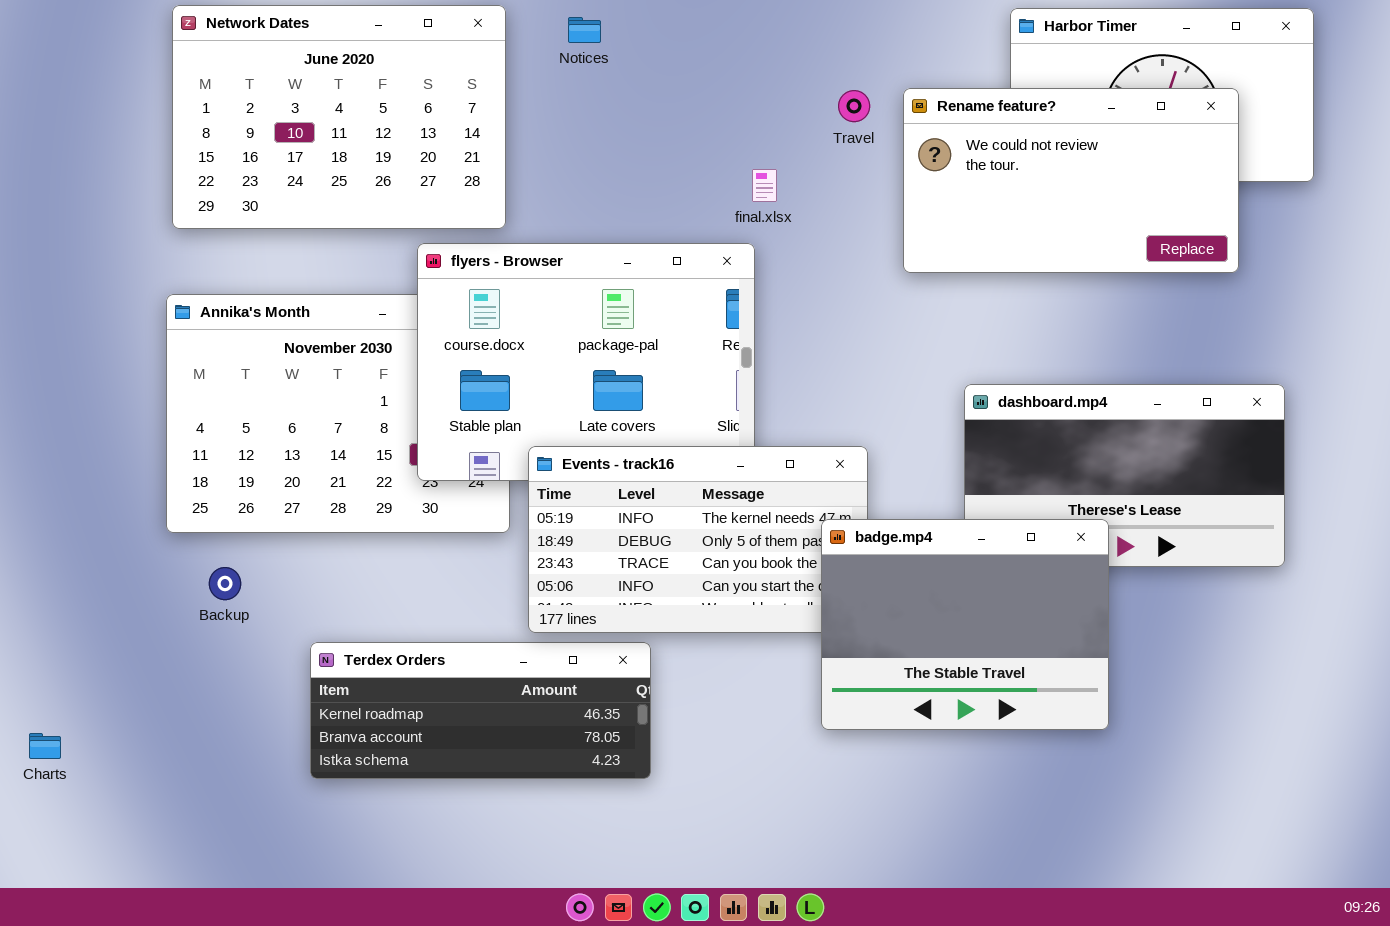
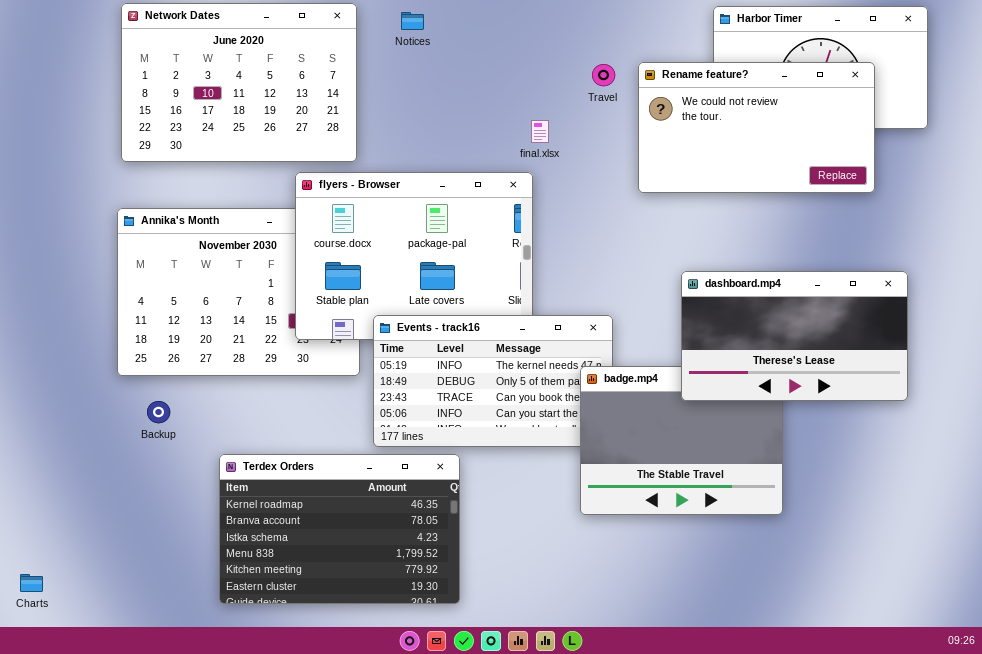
dashboard.mp4: [964,384,1285,567] -> [681,271,908,401], raised
Terdex Orders: [310,642,651,779] -> [219,454,460,604], resized
Charts: [29,733,61,759] -> [20,574,43,592], moved

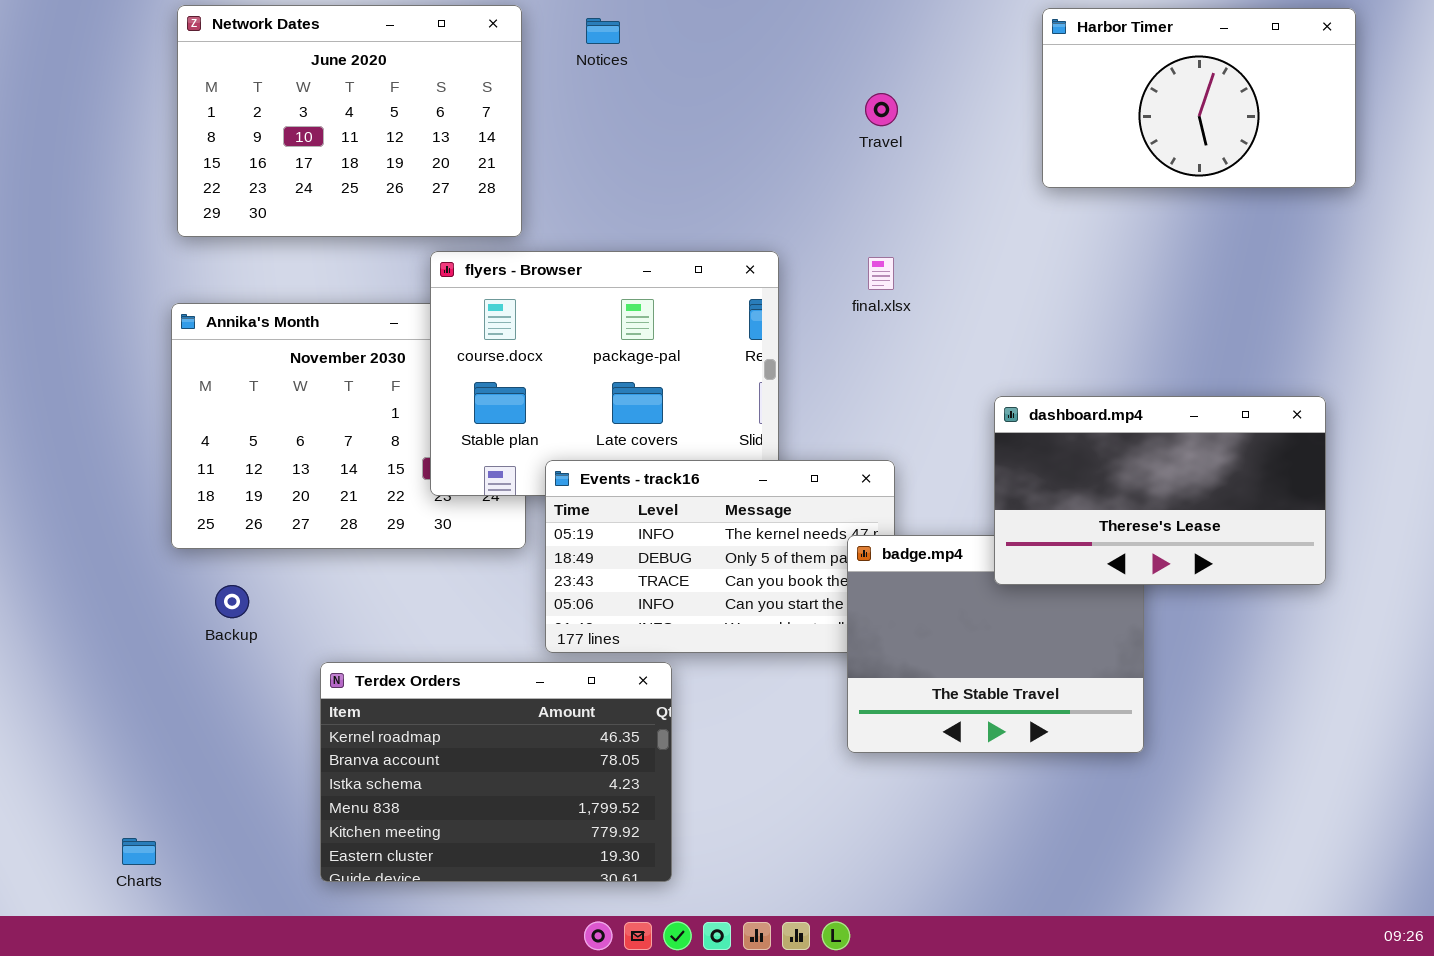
Rename feature?: [638,62,875,193] -> none, closed
final.xlsx: [531,120,549,143] -> [868,257,894,290], moved
Charts: [20,574,43,592] -> [122,838,156,865], moved

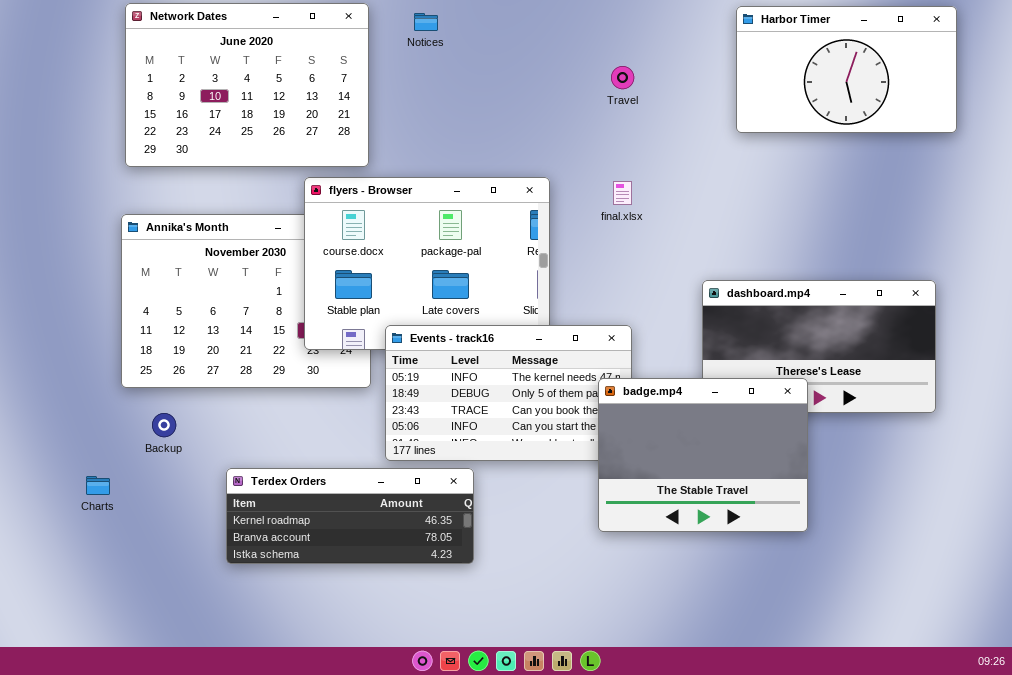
badge.mp4: [847,535,1144,753] -> [598,378,808,532], raised
Terdex Orders: [320,662,672,882] -> [226,468,474,564], resized
Charts: [122,838,156,865] -> [86,476,110,495], moved

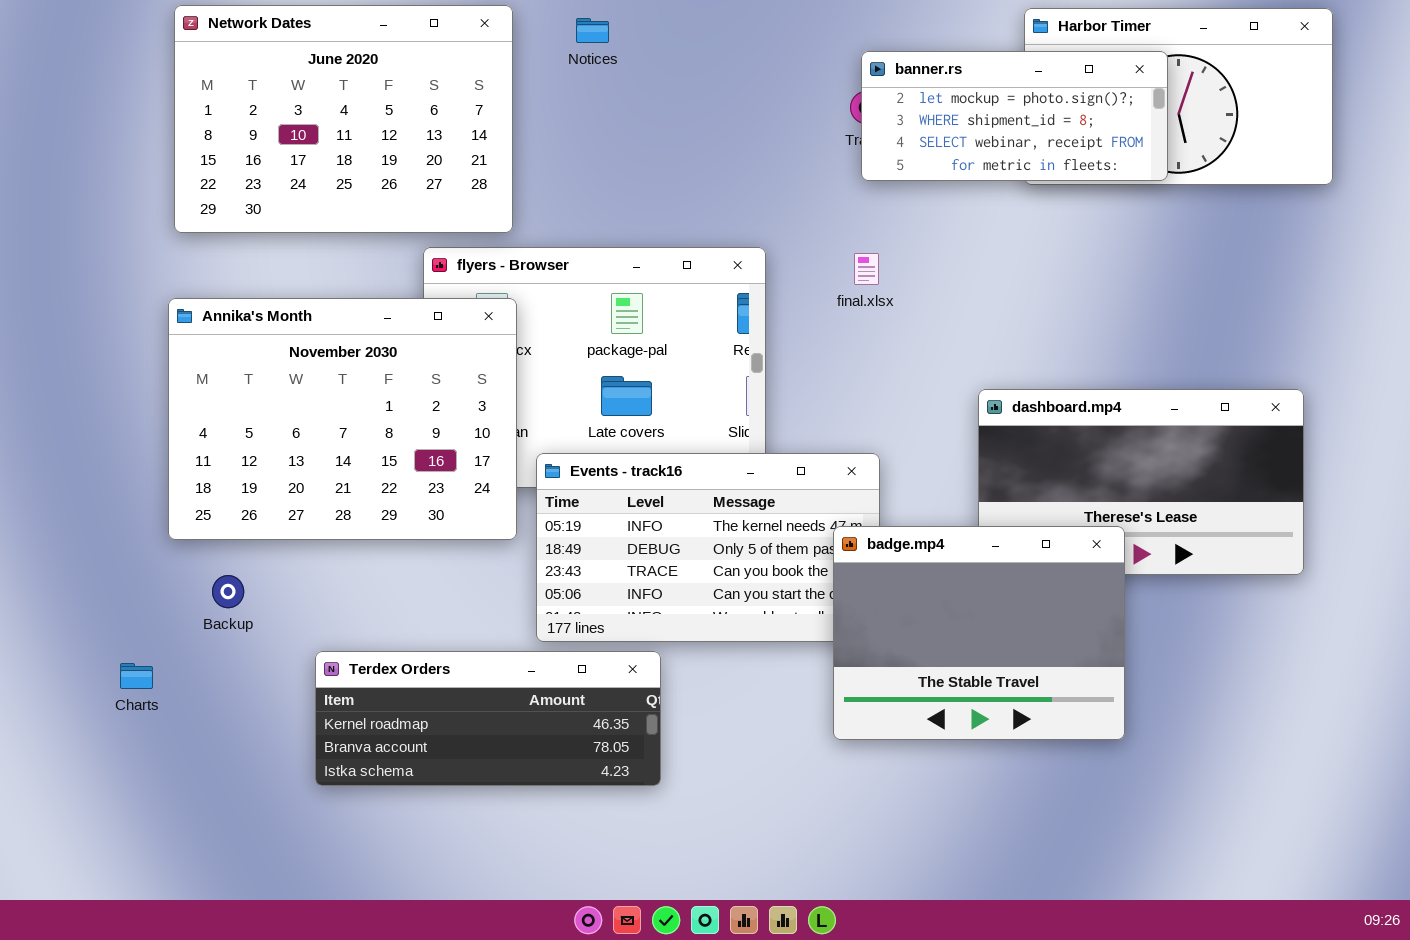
banner.rs: none -> [861,51,1168,181], opened
Annika's Month: [121,214,371,388] -> [168,298,517,540], raised

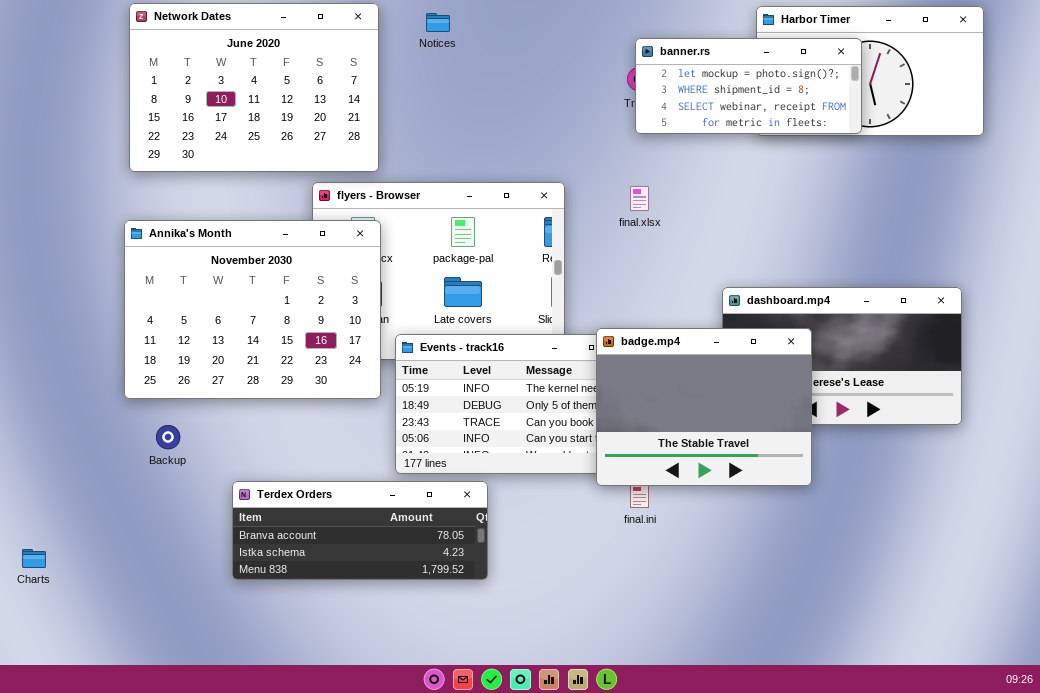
badge.mp4: [833,526,1125,740] -> [596,328,812,486], moved
Terdex Orders: [315,651,661,786] -> [232,481,488,580], scrolled down 1 row
Charts: [120,663,153,689] -> [22,549,46,568], moved

